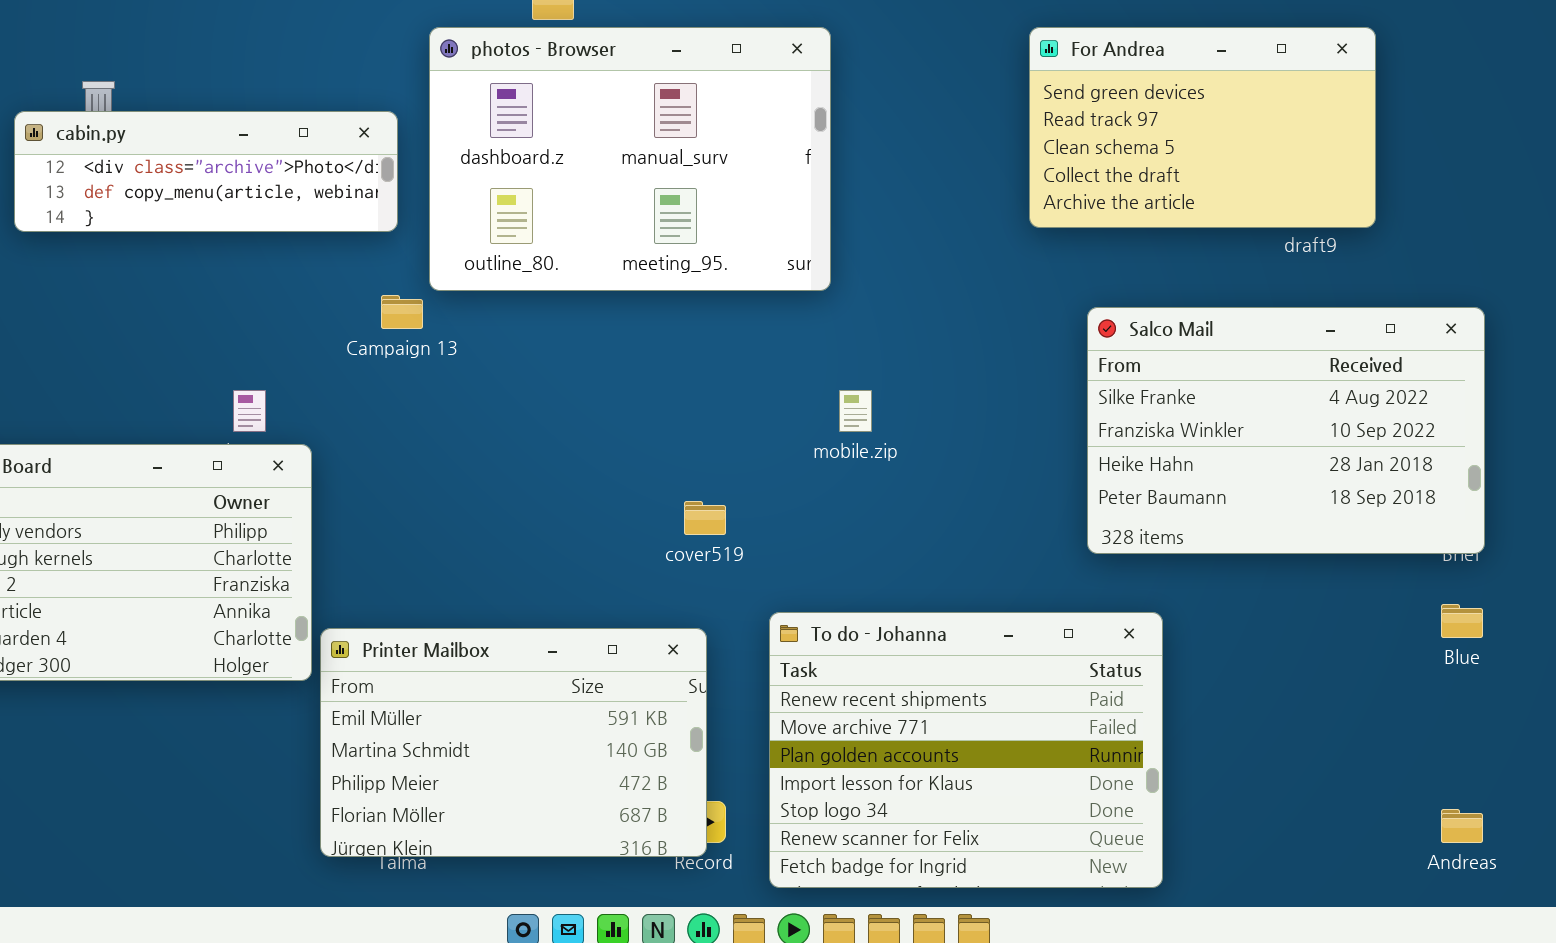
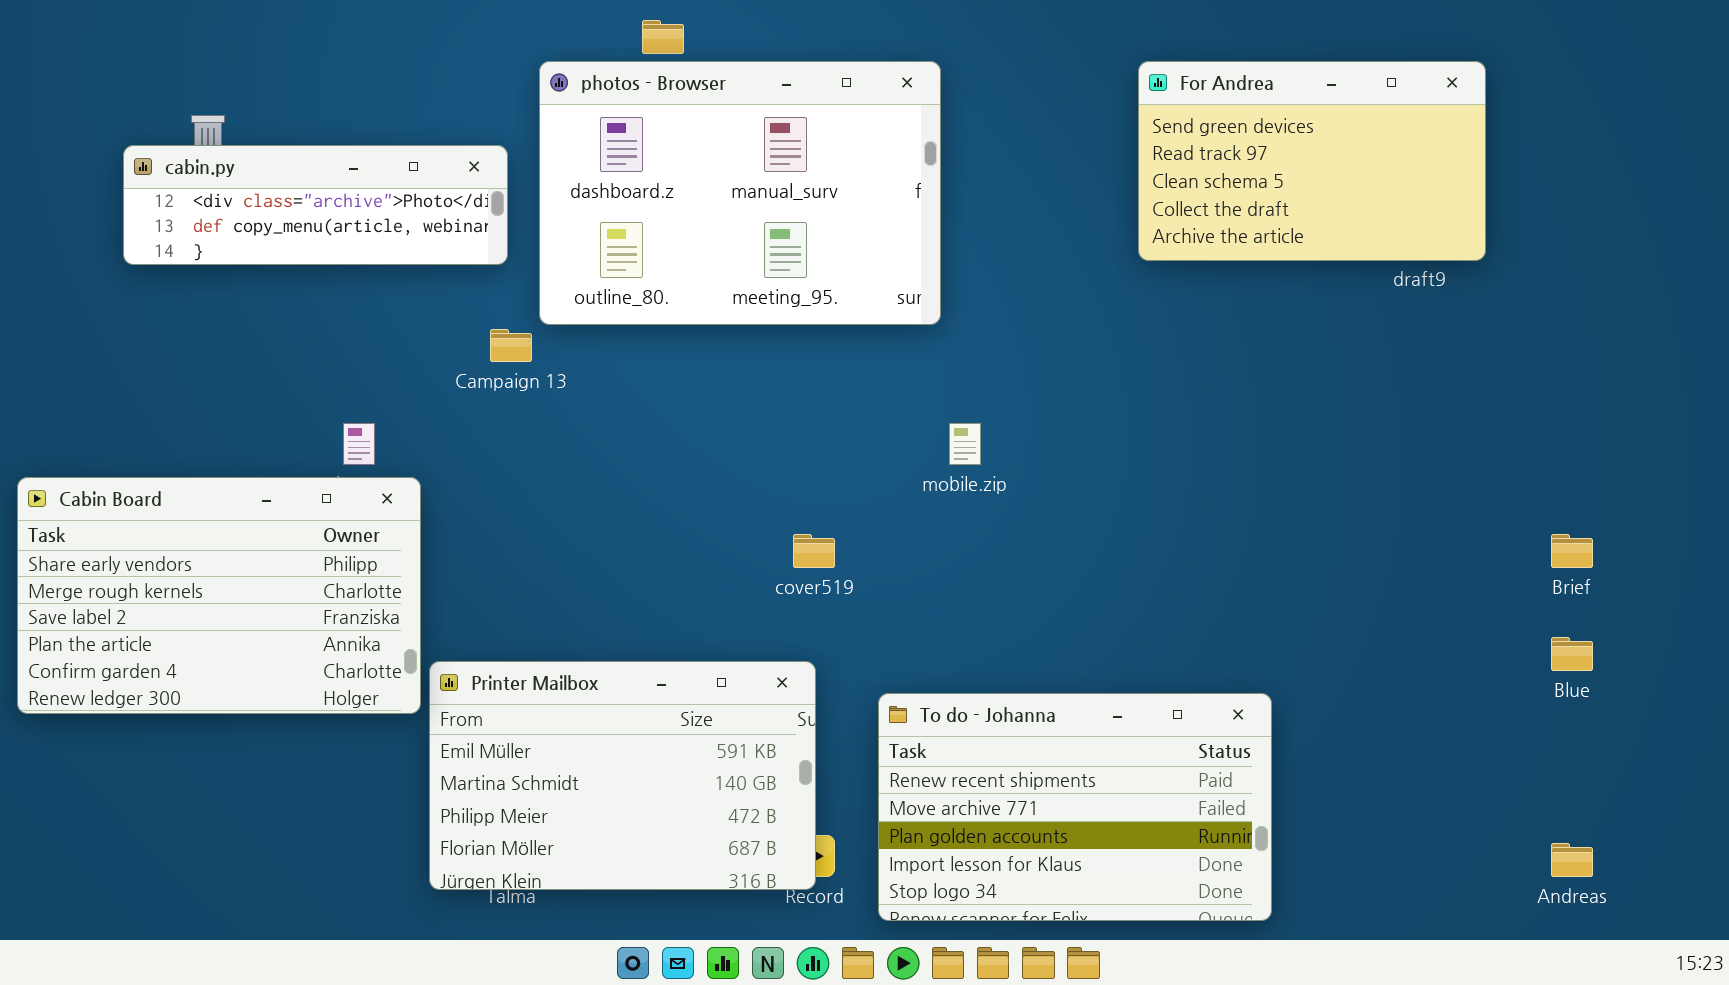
Salco Mail: [1087,307,1485,554] -> none, closed
To do - Johanna: [769,612,1163,888] -> [878,693,1272,921], resized

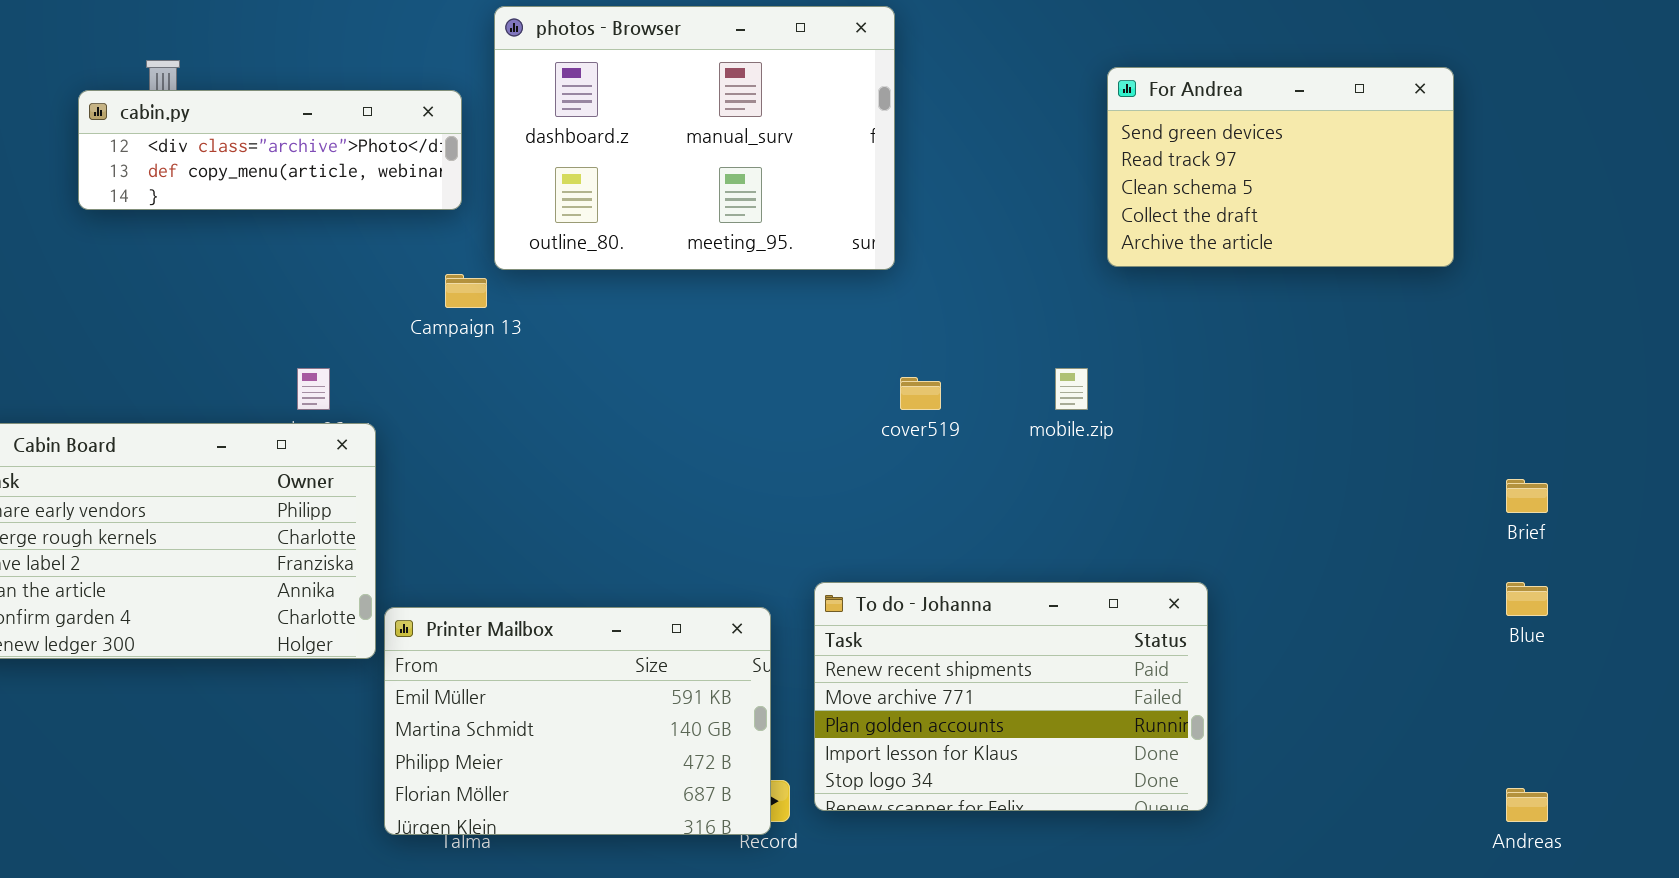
For Andrea: [1138,61,1486,261] -> [1107,67,1454,267], moved
mobile.zip: [949,423,981,465] -> [1055,368,1088,410], moved
cover519: [793,534,835,568] -> [900,377,941,410], moved
To do - Johanna: [878,693,1272,921] -> [814,582,1208,811], moved

